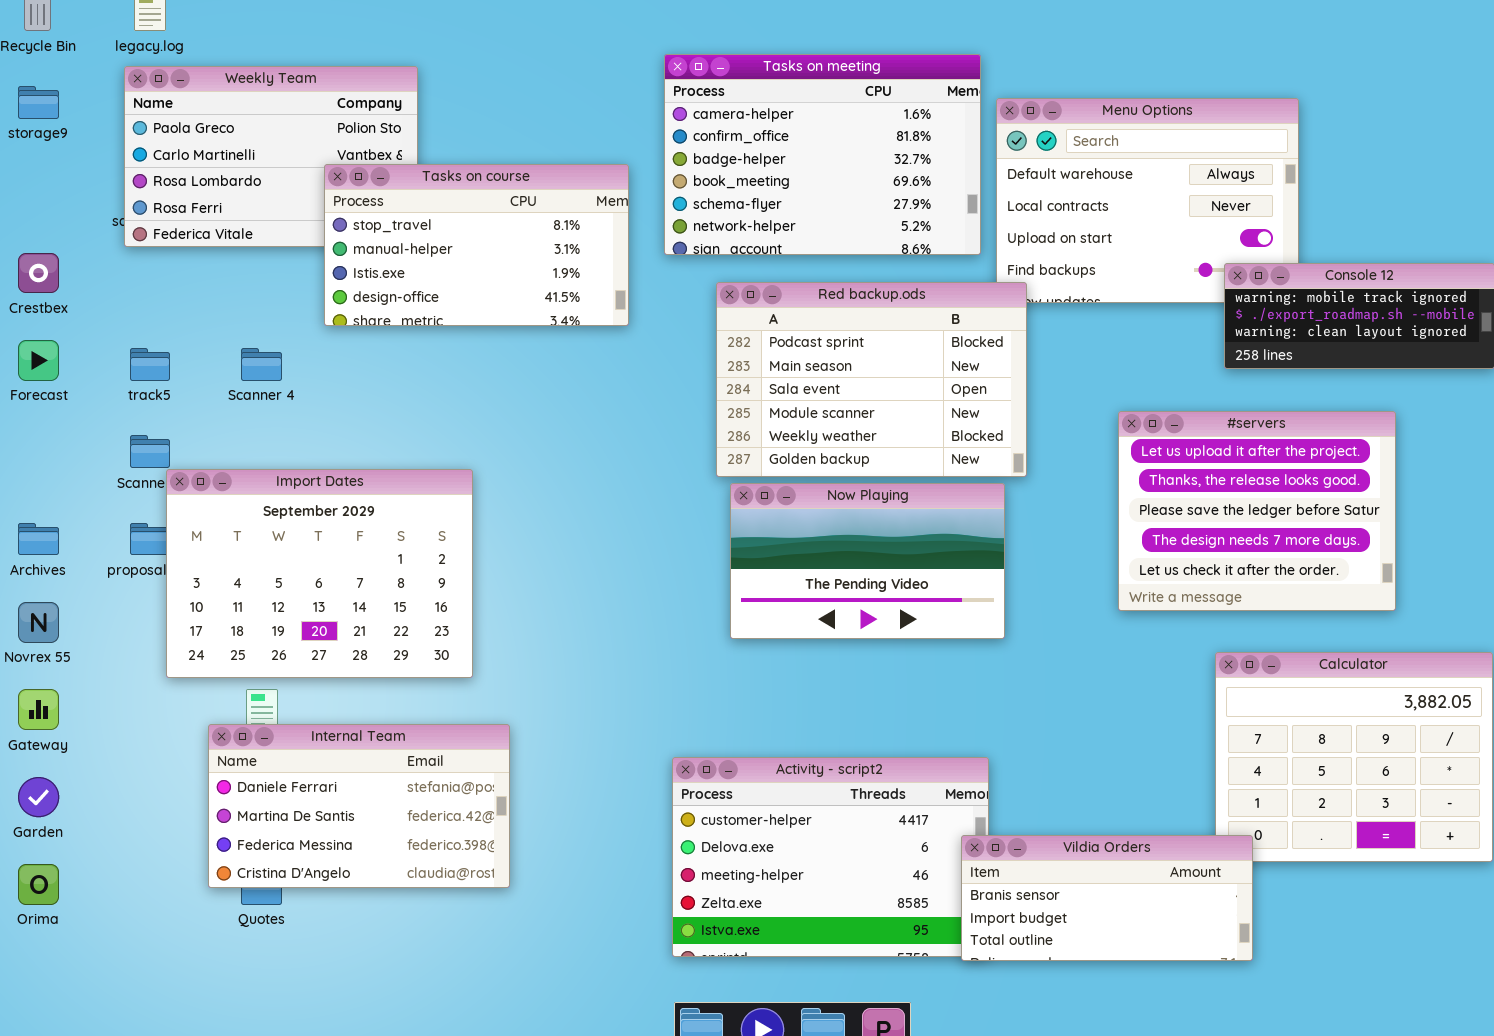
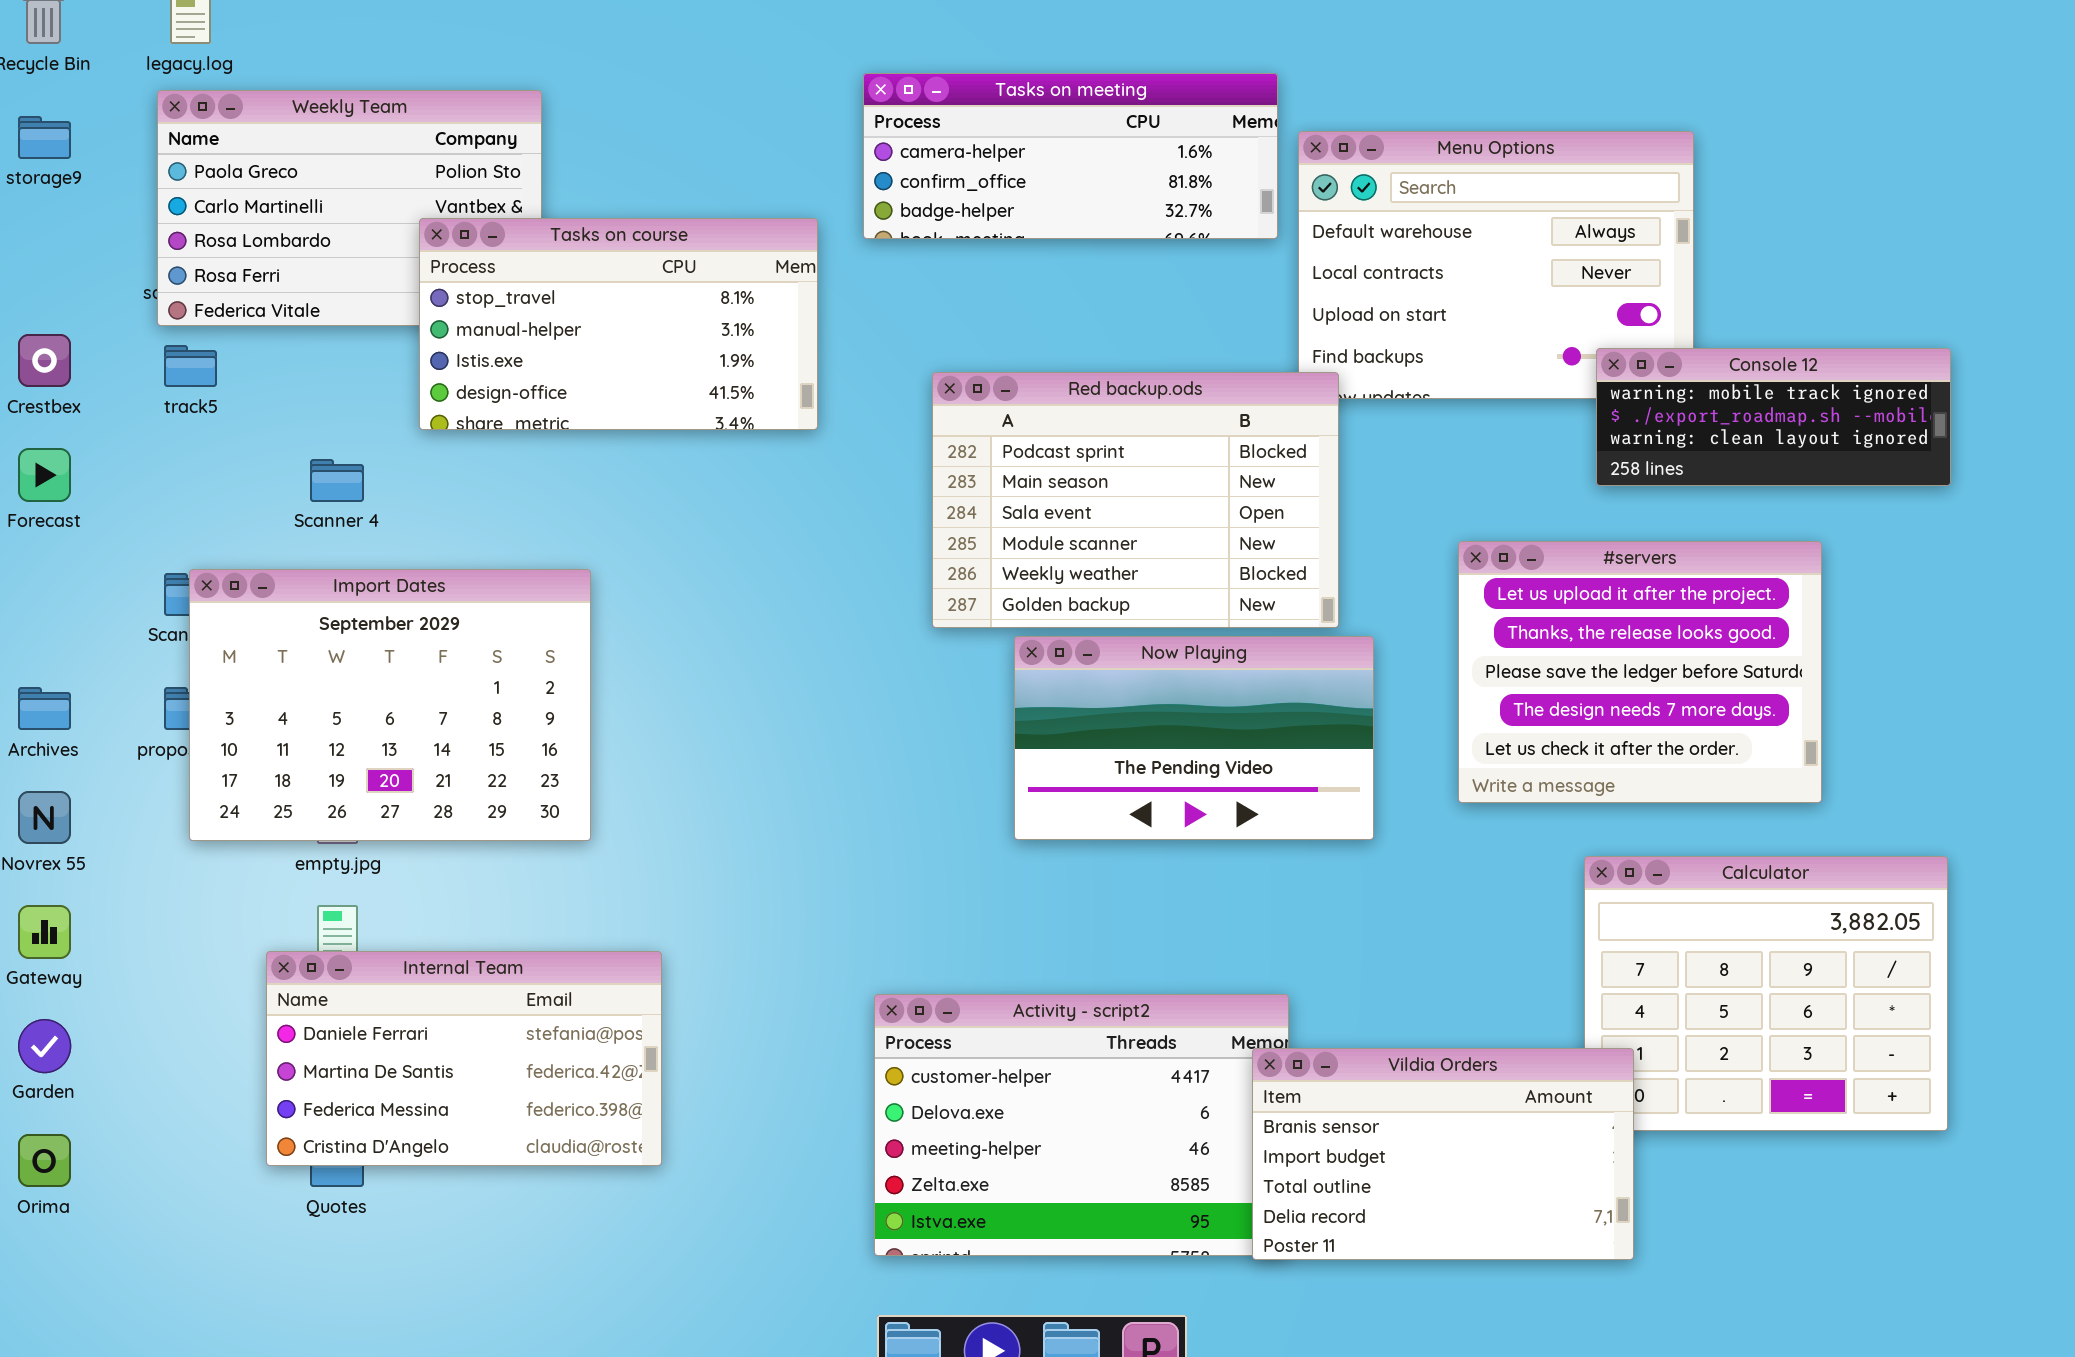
Tasks on meeting: [664,54,981,255] -> [863,73,1278,239], resized
track5: [130,348,170,381] -> [164,345,217,387], moved
Import Dates: [166,469,473,678] -> [189,569,591,841], moved
Now Playing: [730,483,1005,639] -> [1014,636,1374,840], moved
Vildia Orders: [961,835,1253,961] -> [1252,1048,1634,1260], resized

